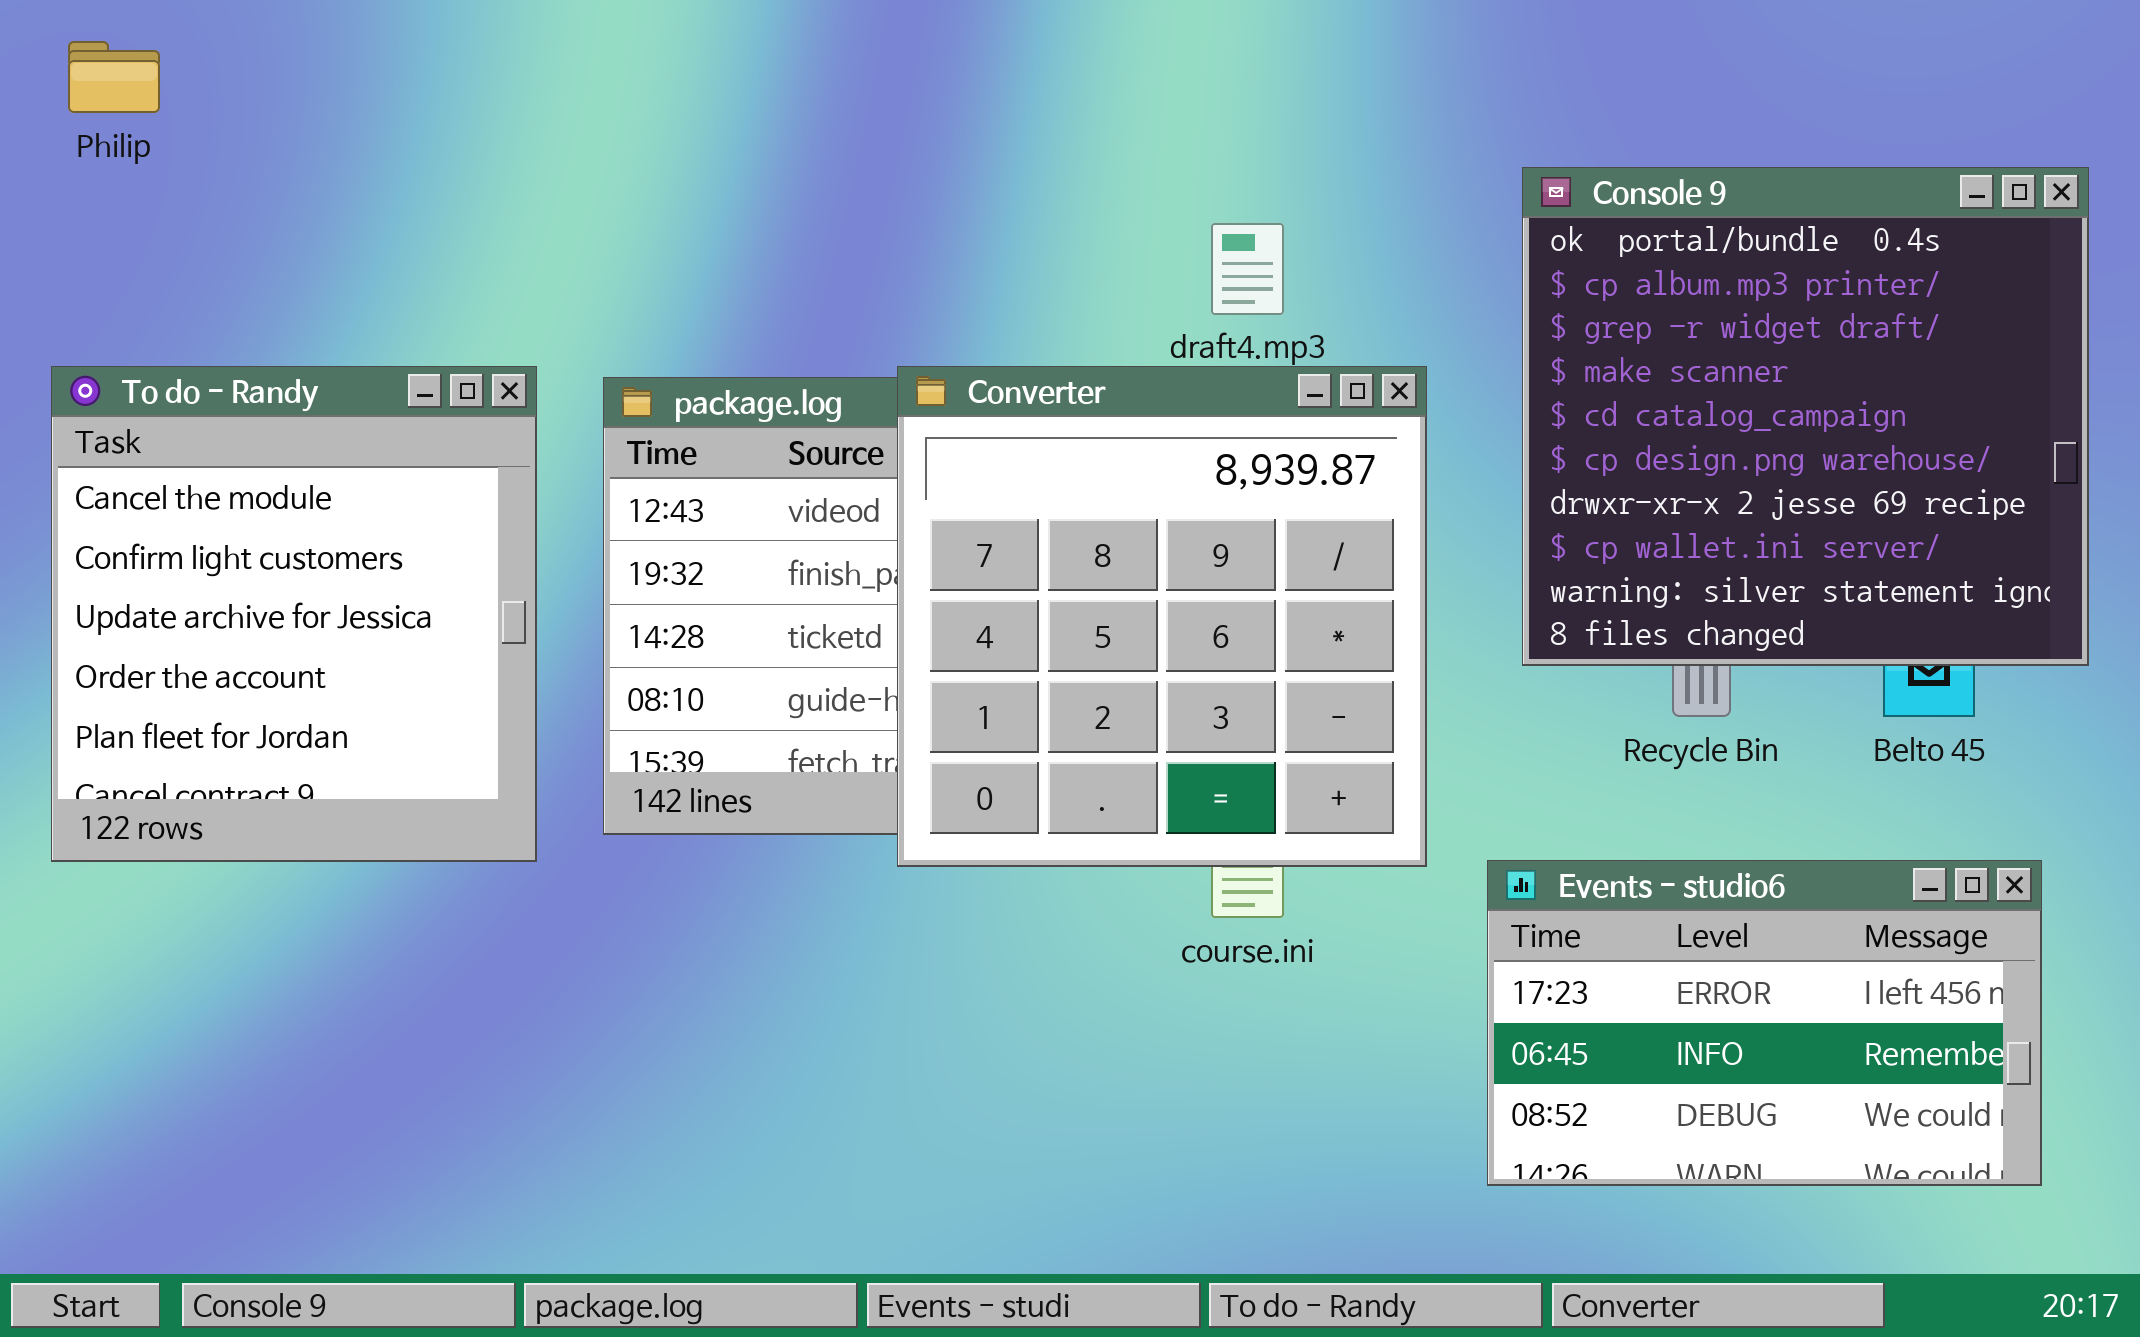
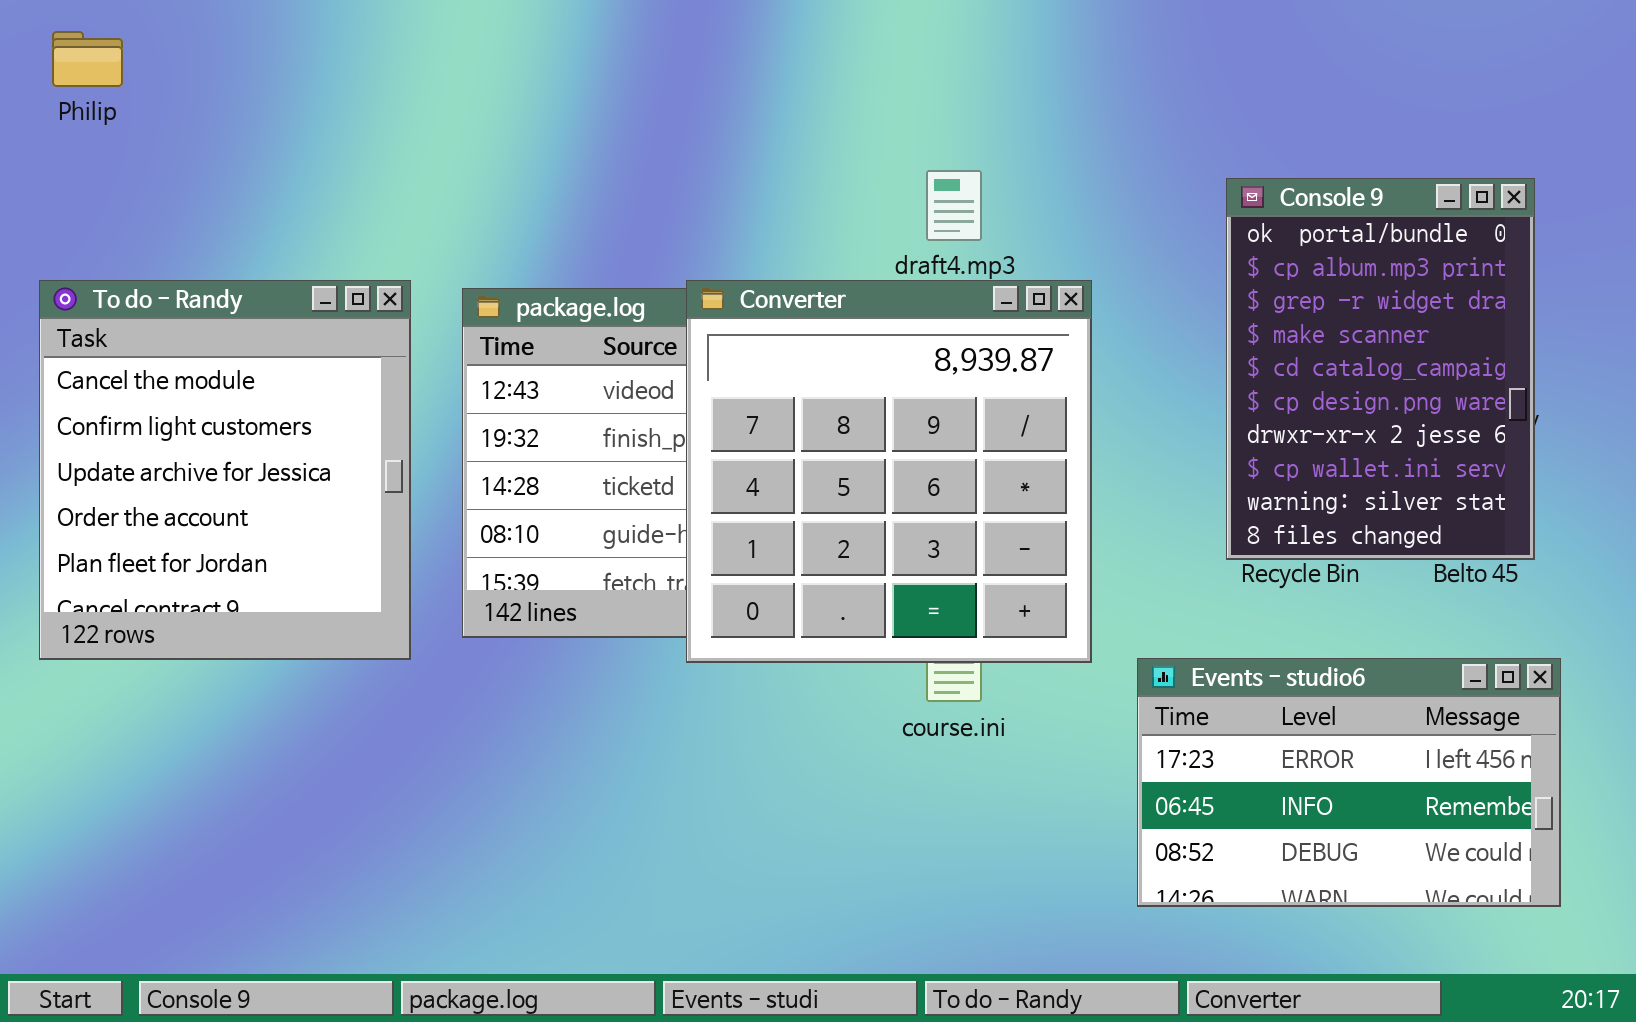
Console 9: [1522,167,2089,666] -> [1226,178,1535,560], moved, resized

